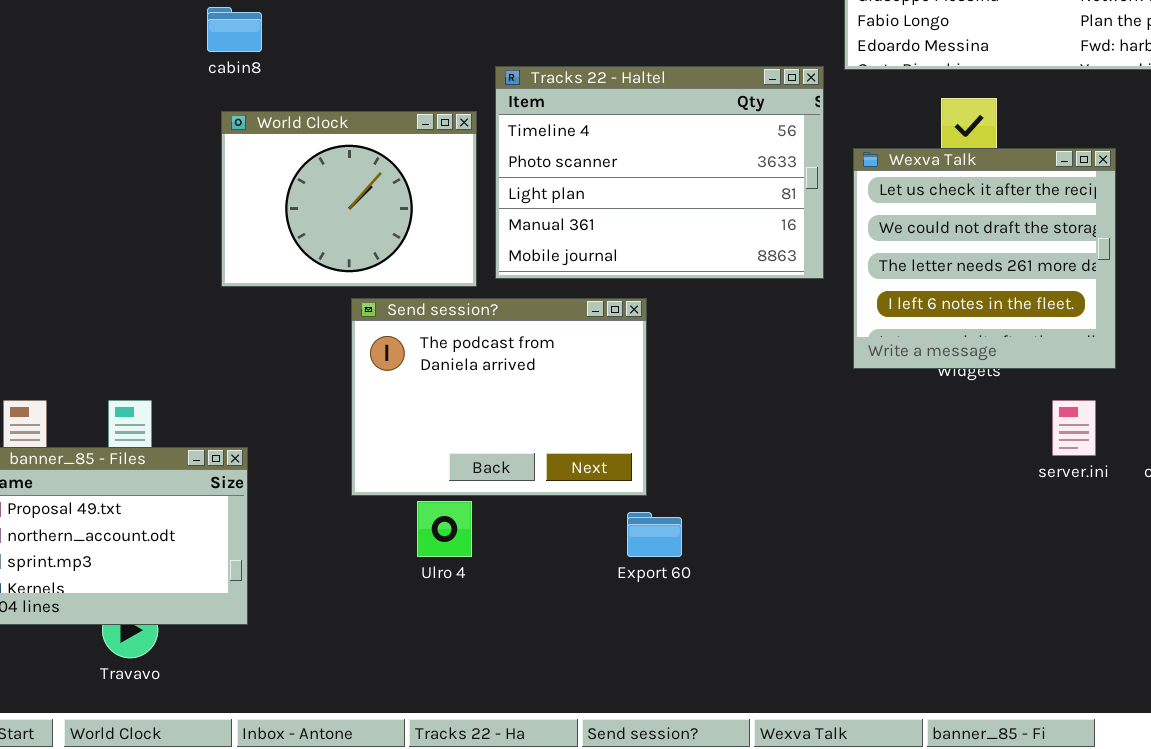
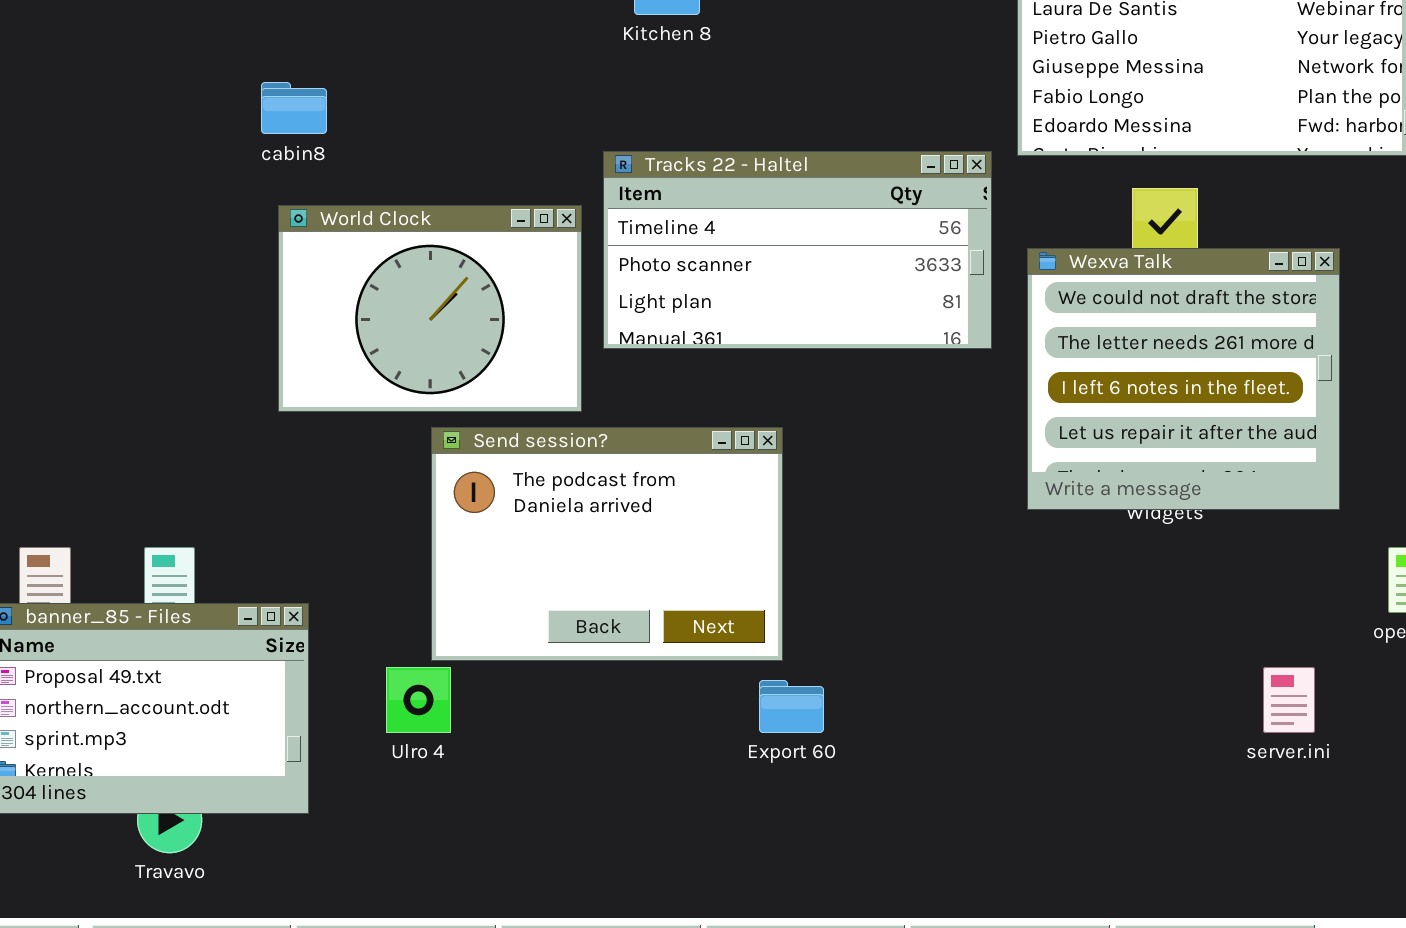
Tracks 22 - Haltel: [495,66,824,279] -> [603,151,992,349], resized
Wexva Talk: [853,148,1116,369] -> [1027,248,1340,510], scrolled down 1 row
server.ini: [1052,400,1096,456] -> [1263,667,1315,733], moved
Ulro 4: [417,501,472,557] -> [386,667,451,733], moved

